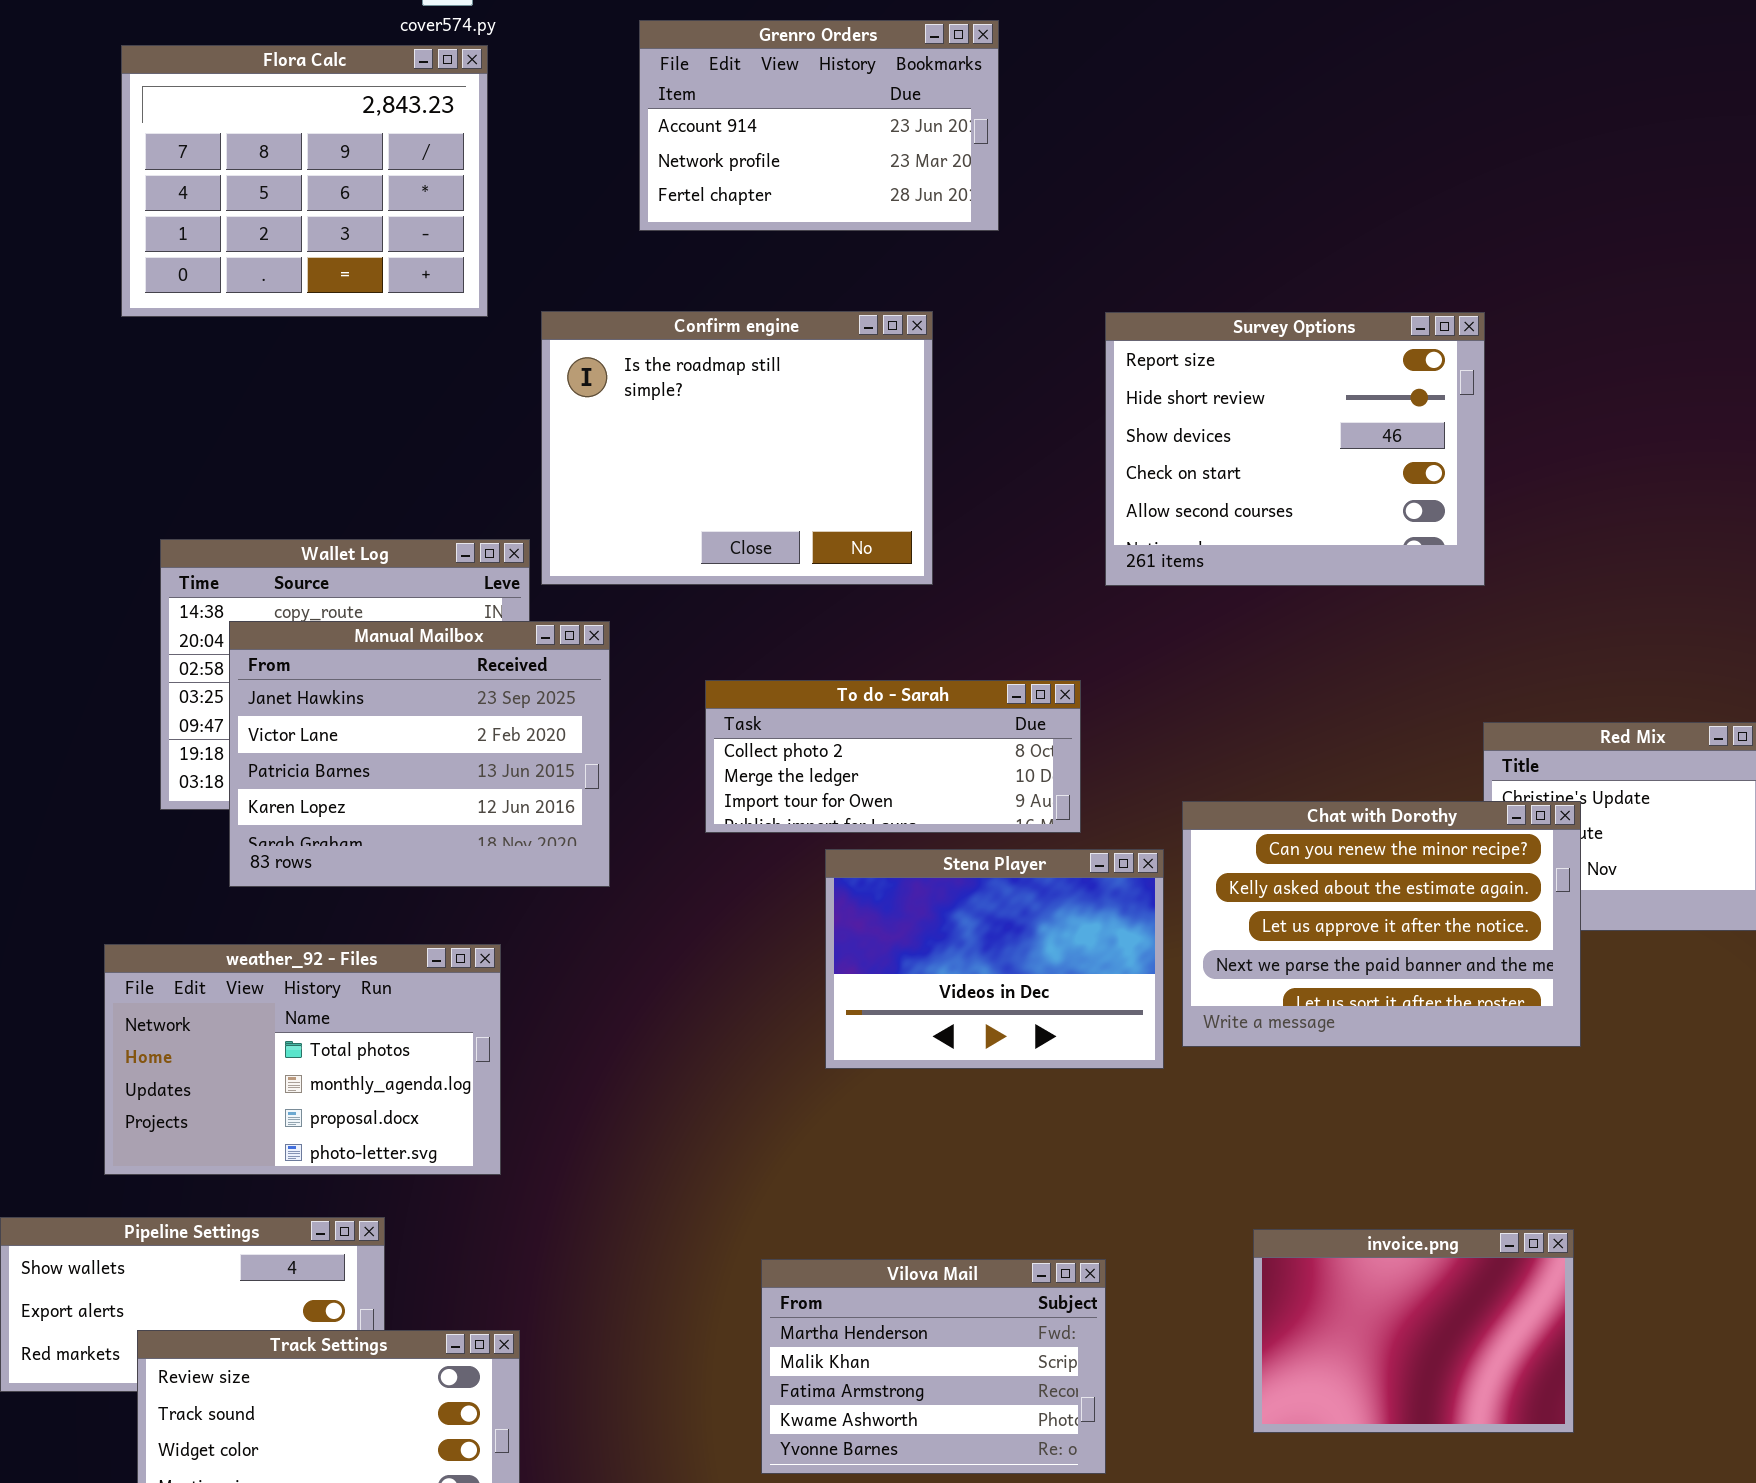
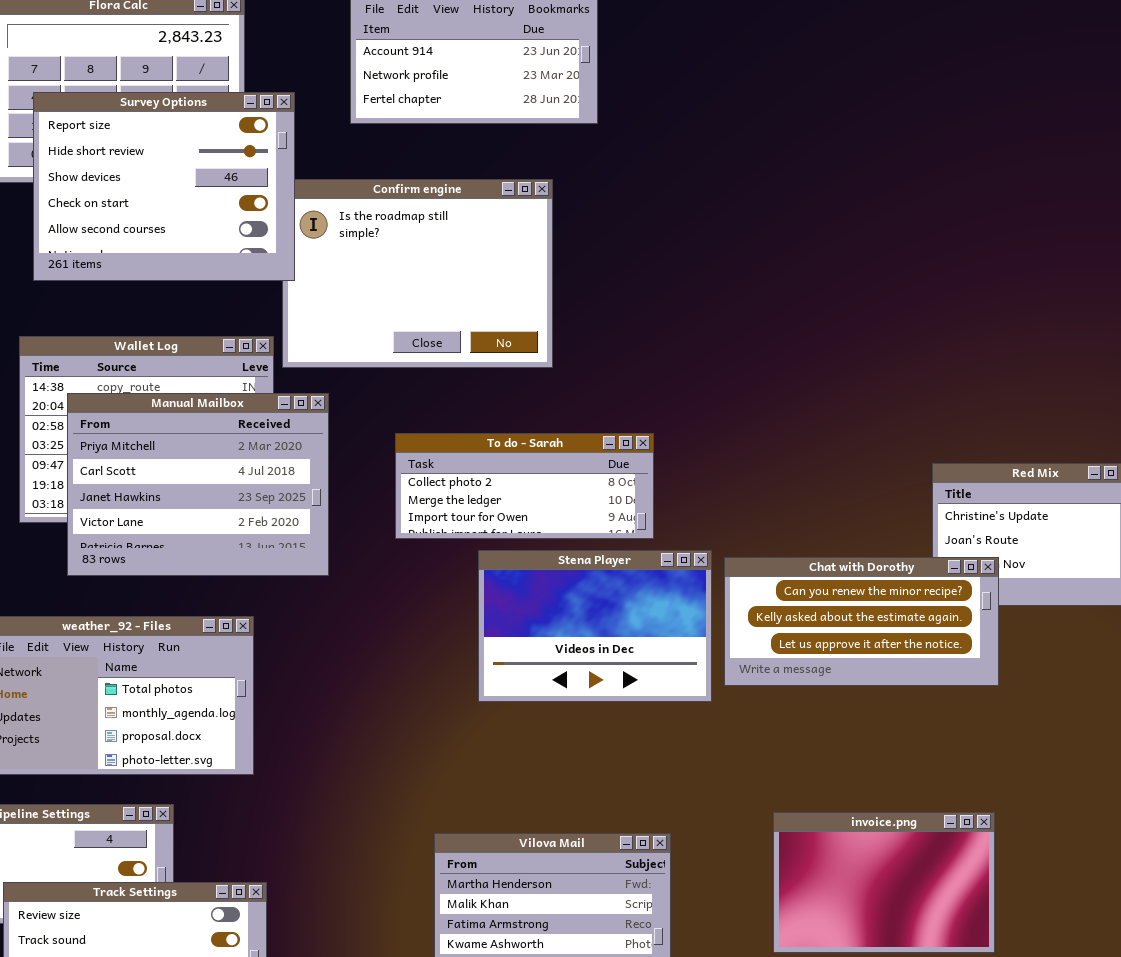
Survey Options: [1105,312,1485,586] -> [33,92,295,281], moved
Manual Mailbox: [229,621,610,887] -> [67,393,329,576], scrolled up 2 rows
Chat with Dorothy: [1182,801,1581,1047] -> [724,557,999,686], resized

